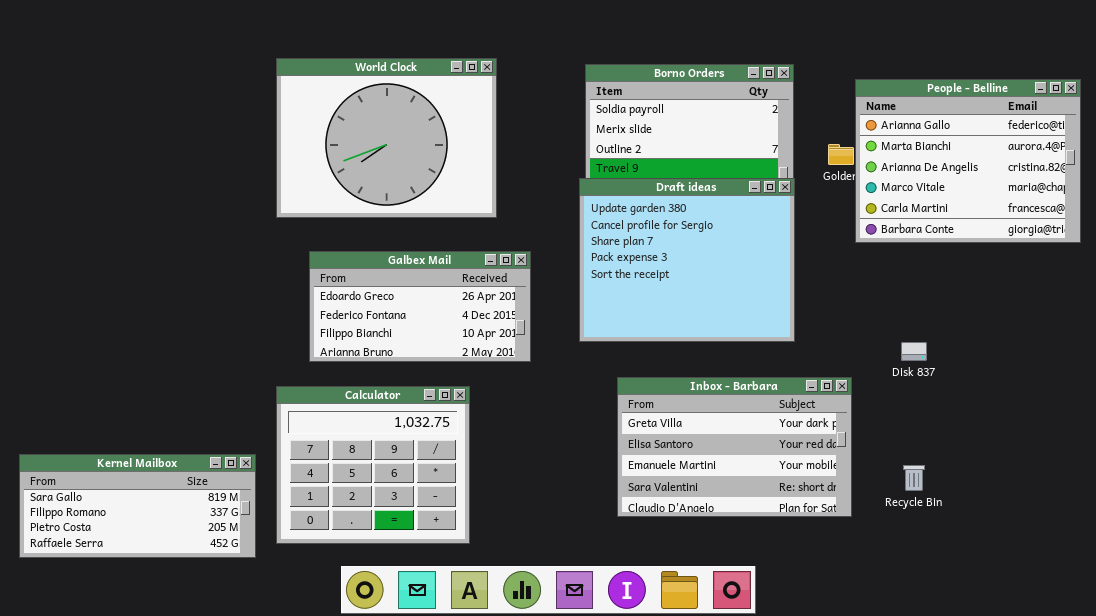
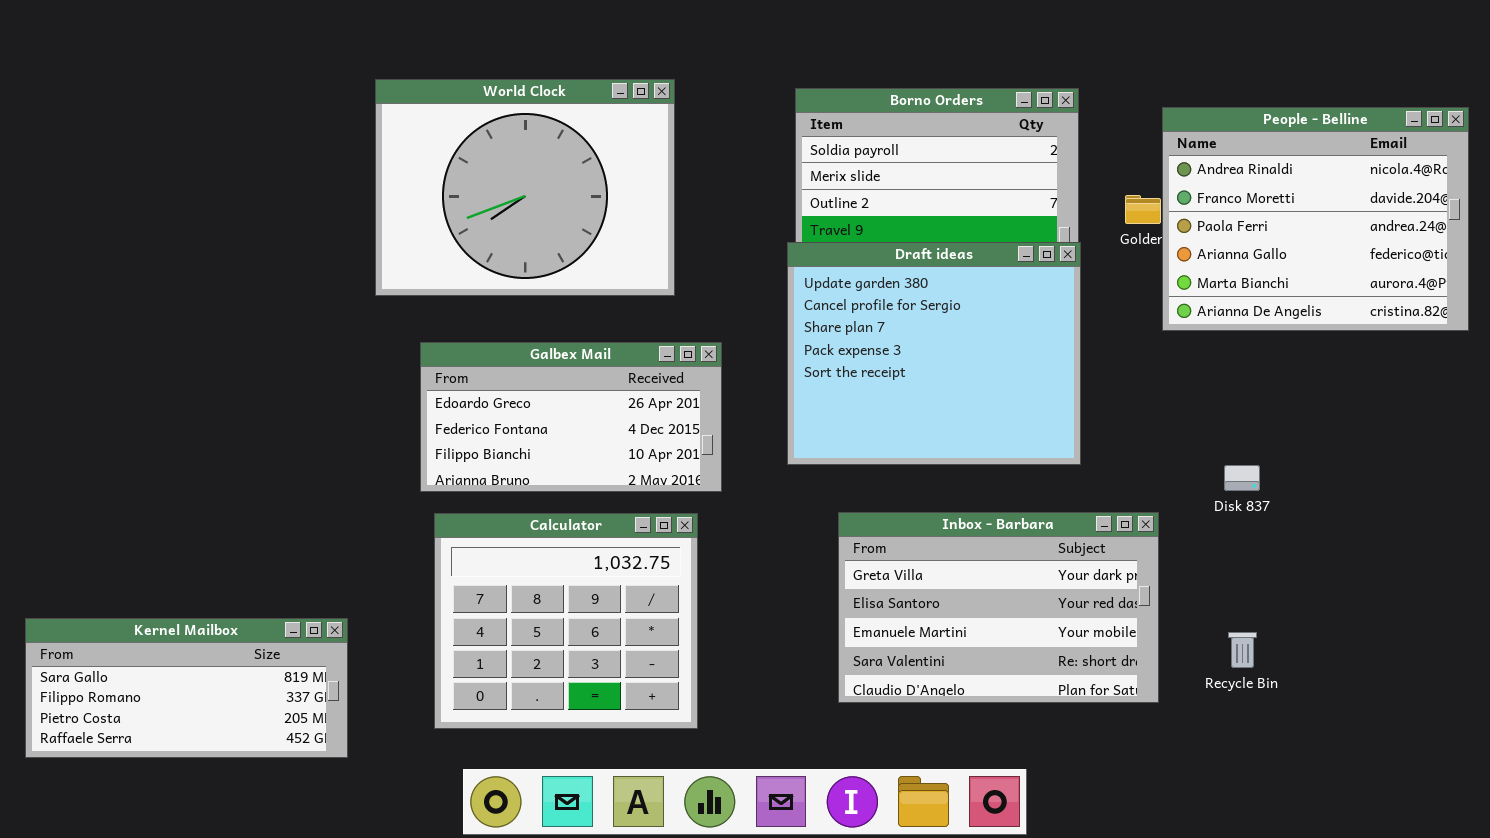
People - Belline: [855,79,1081,243] -> [1162,107,1469,331], scrolled up 3 rows
Calculator: [276,386,470,544] -> [434,513,698,729], moved

